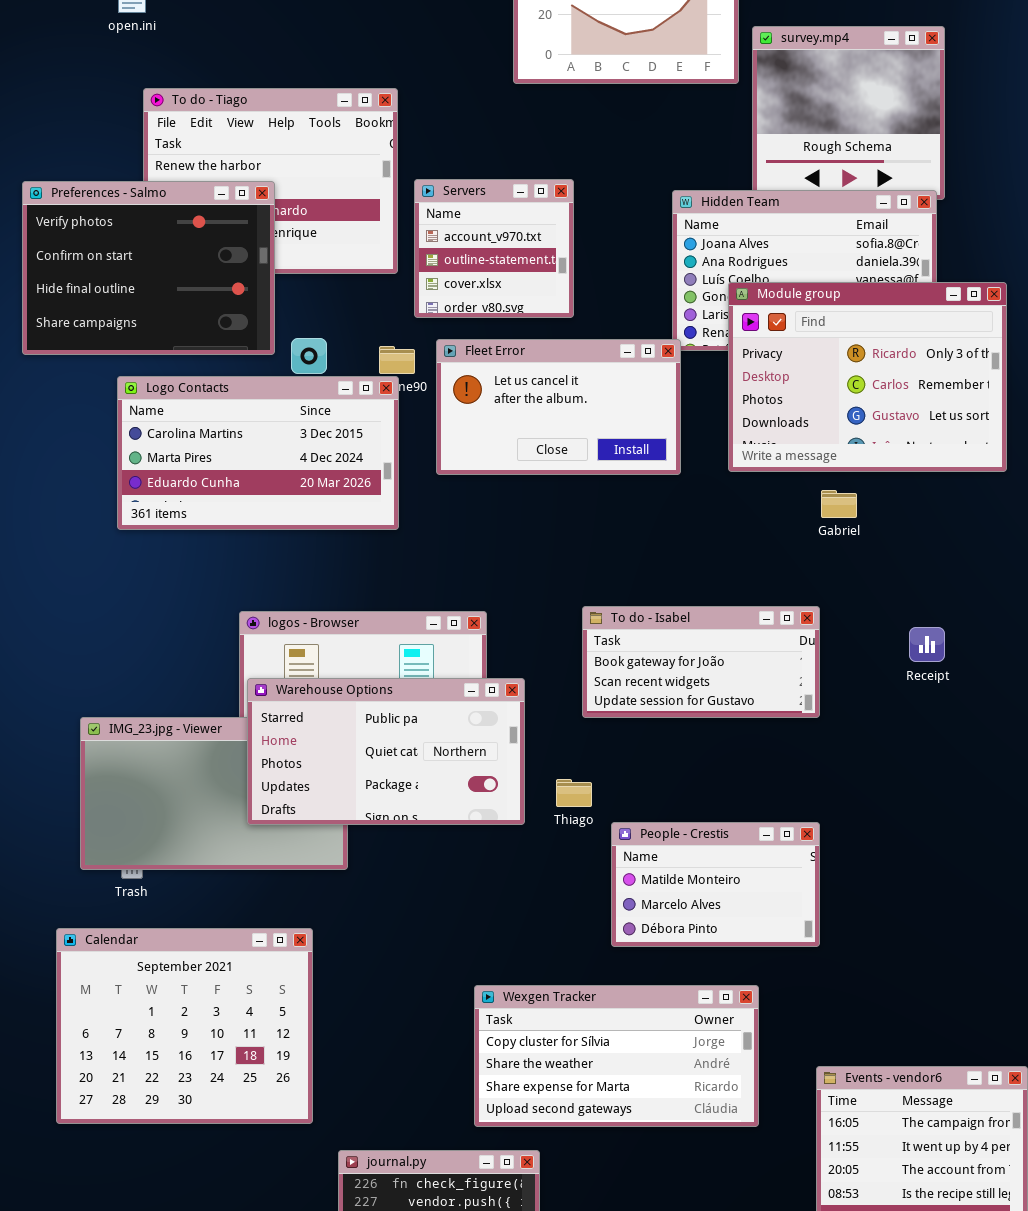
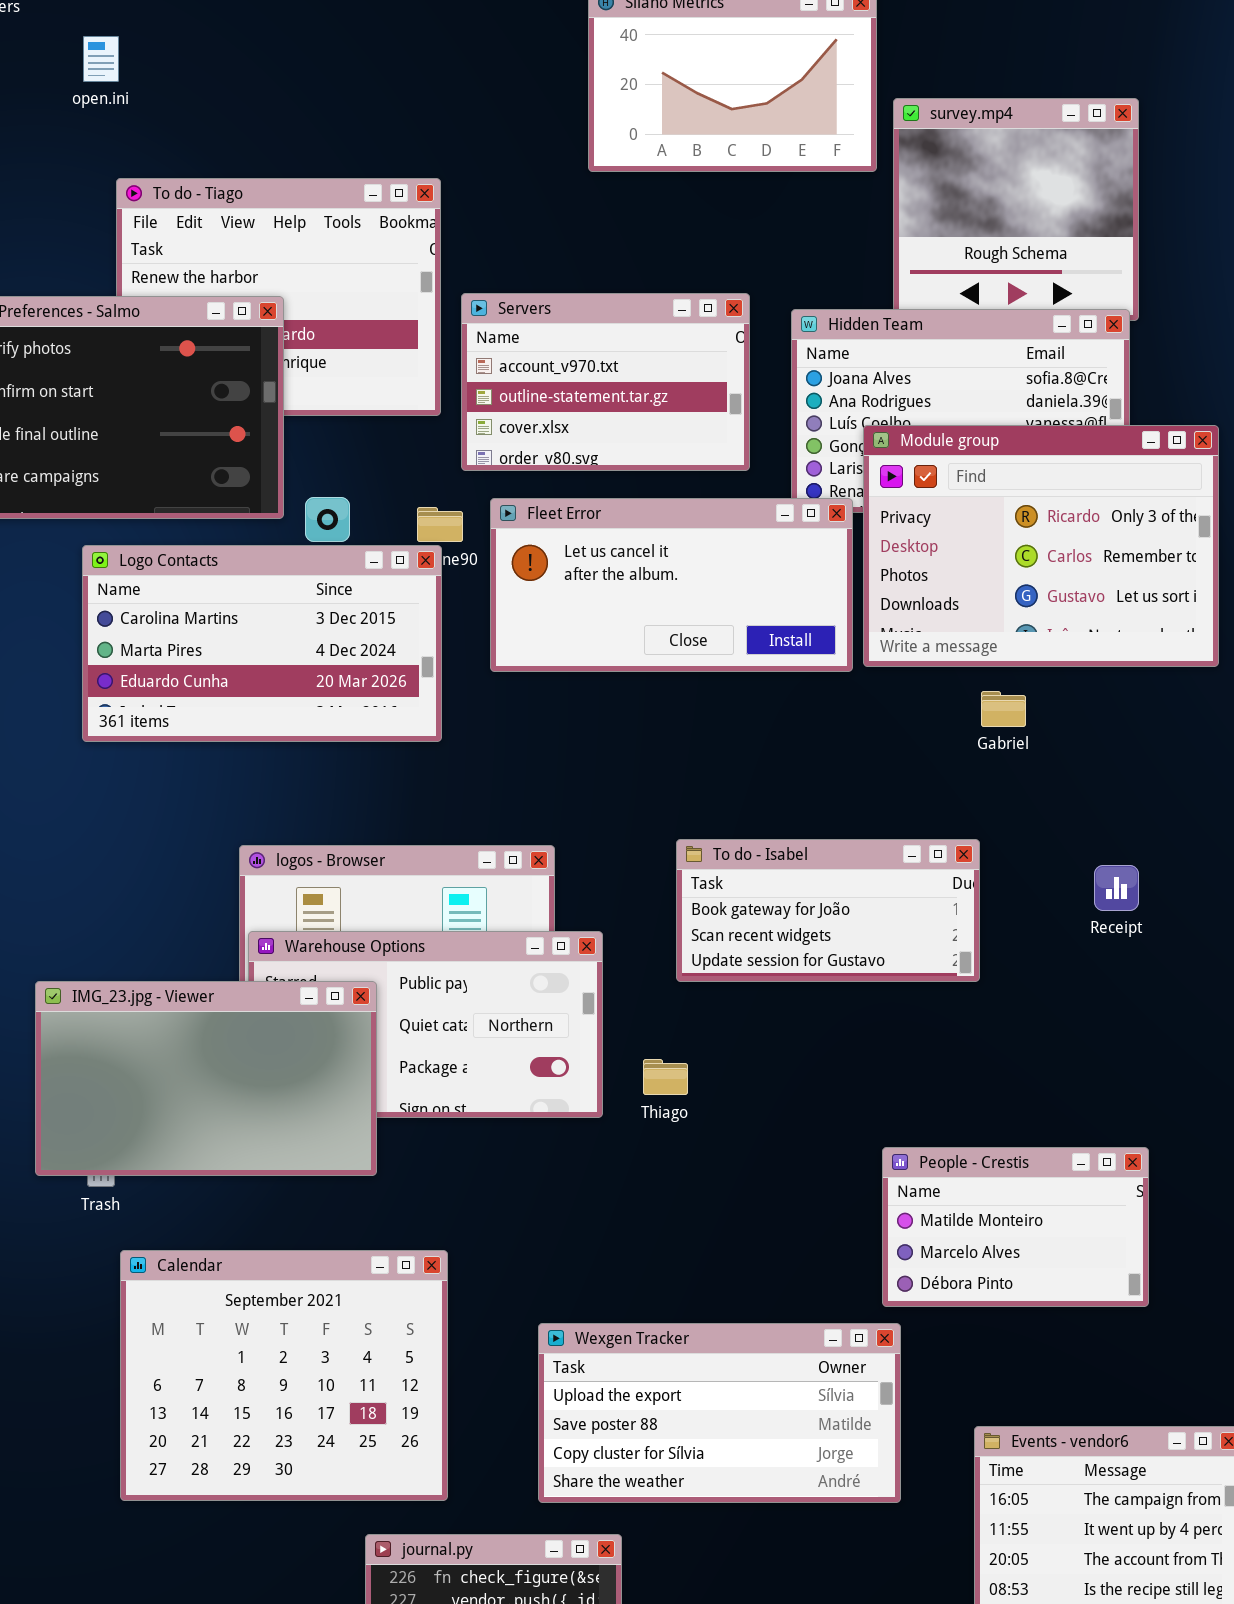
Servers: [414,179,574,318] -> [461,293,750,471], resized
Fleet Error: [436,339,681,475] -> [490,498,853,672], resized
IMG_23.jpg - Viewer: [80,717,348,870] -> [35,981,377,1176], raised
People - Crestis: [611,822,820,947] -> [882,1147,1149,1307], moved
Calendar: [56,928,313,1124] -> [120,1250,448,1501], moved
Wexgen Tracker: [474,985,759,1127] -> [538,1323,901,1503], scrolled up 2 rows

